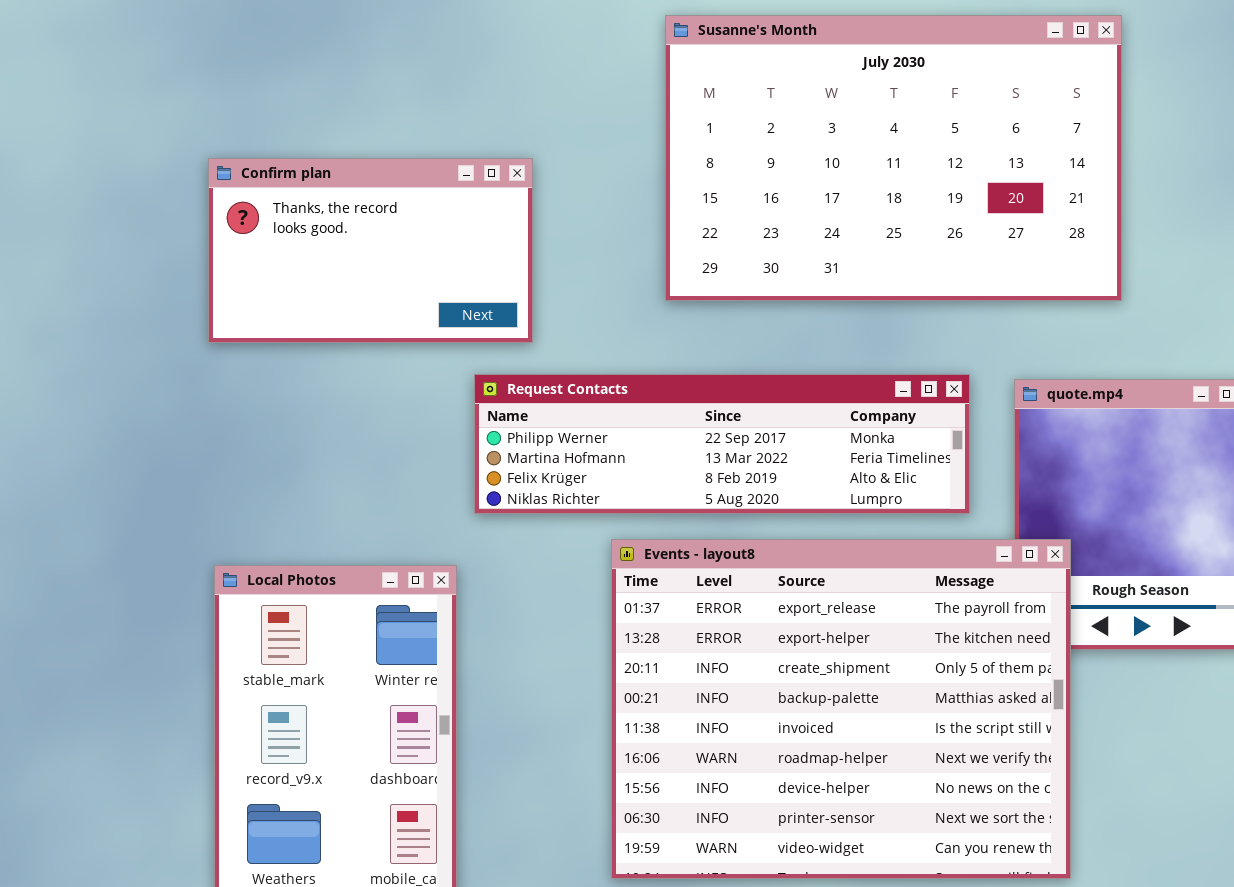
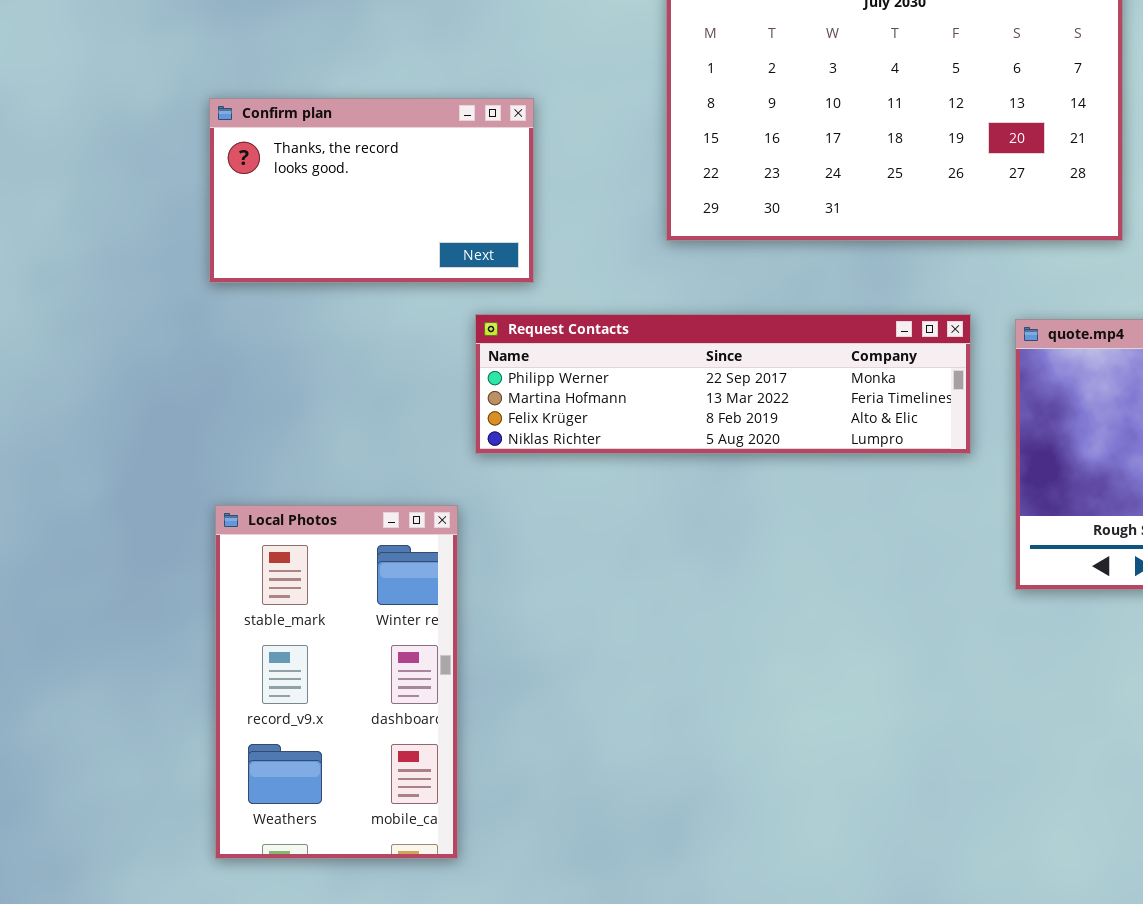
Events - layout8: [611,539,1071,879] -> none, closed

